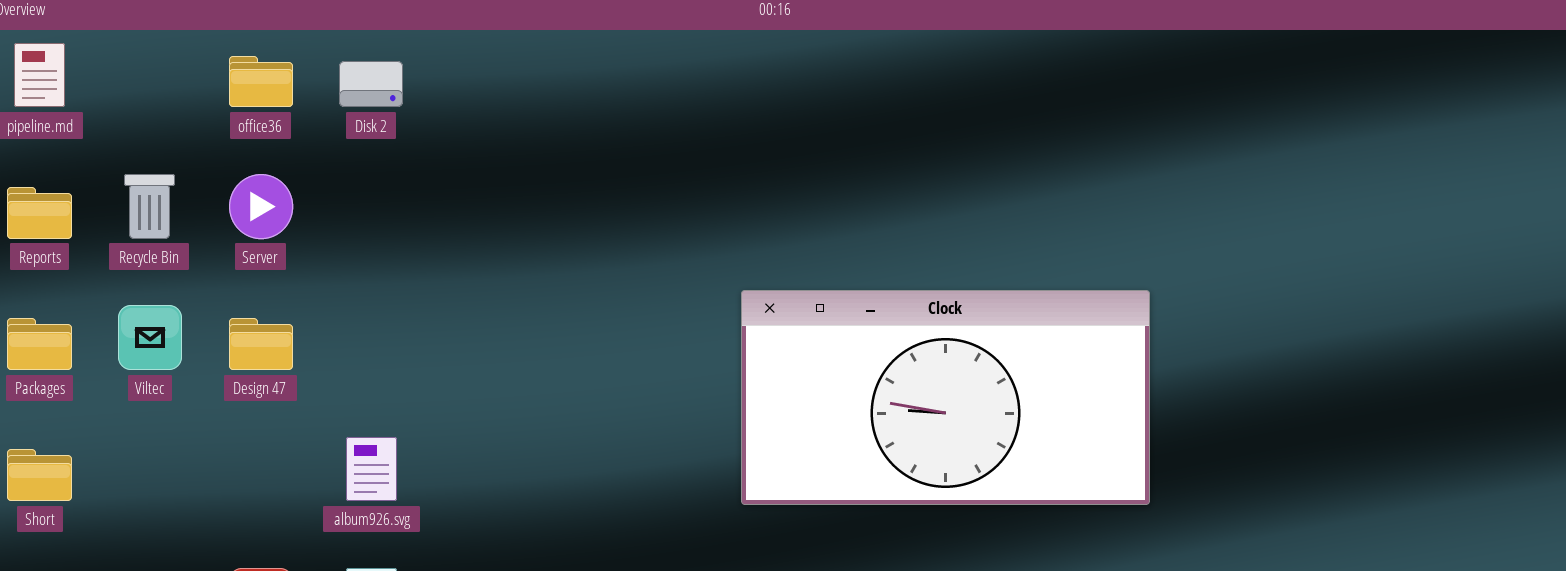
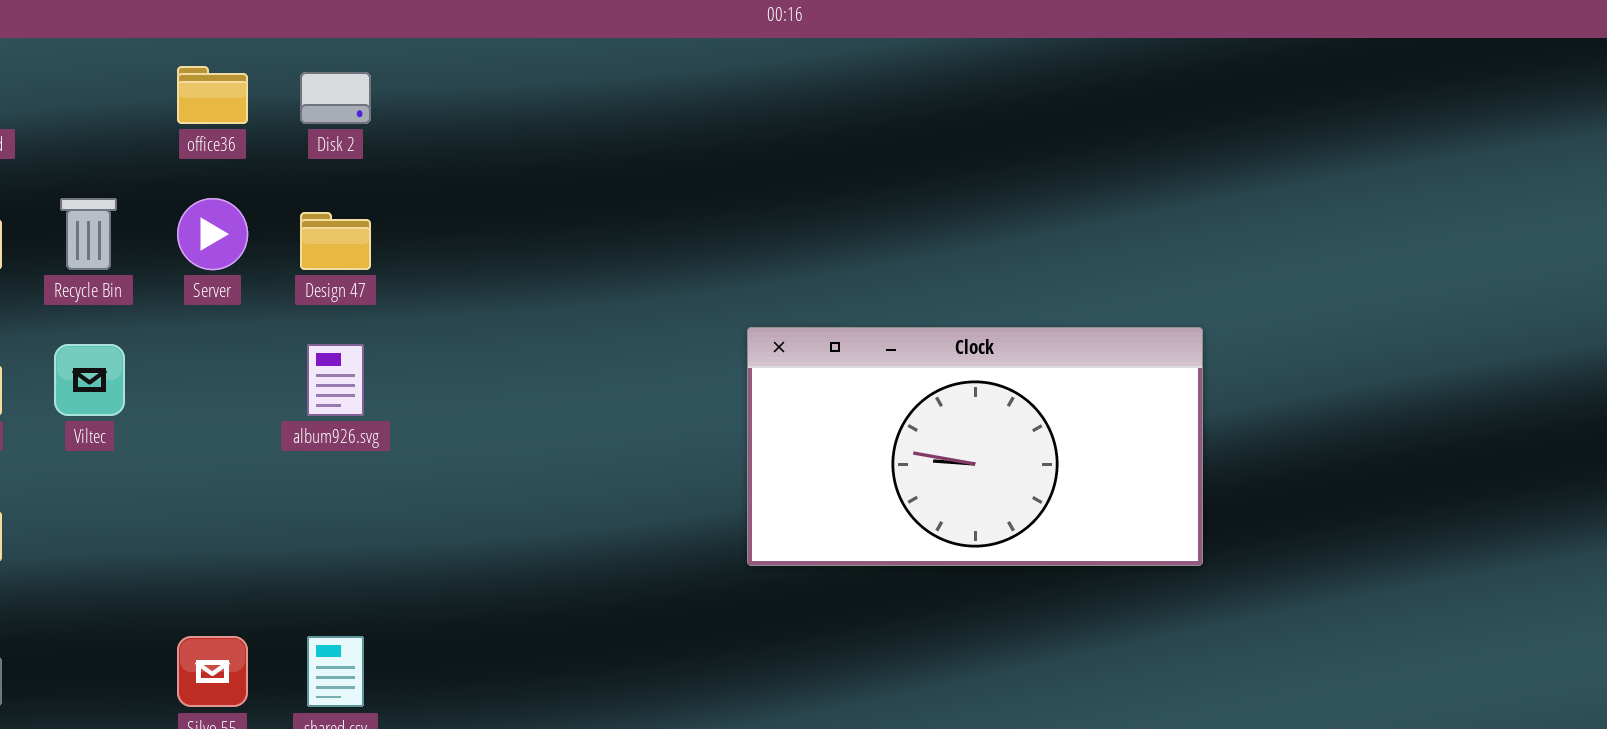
Design 47: [229,318,293,370] -> [300,212,371,270], moved
album926.svg: [346,437,397,501] -> [307,344,364,416], moved

